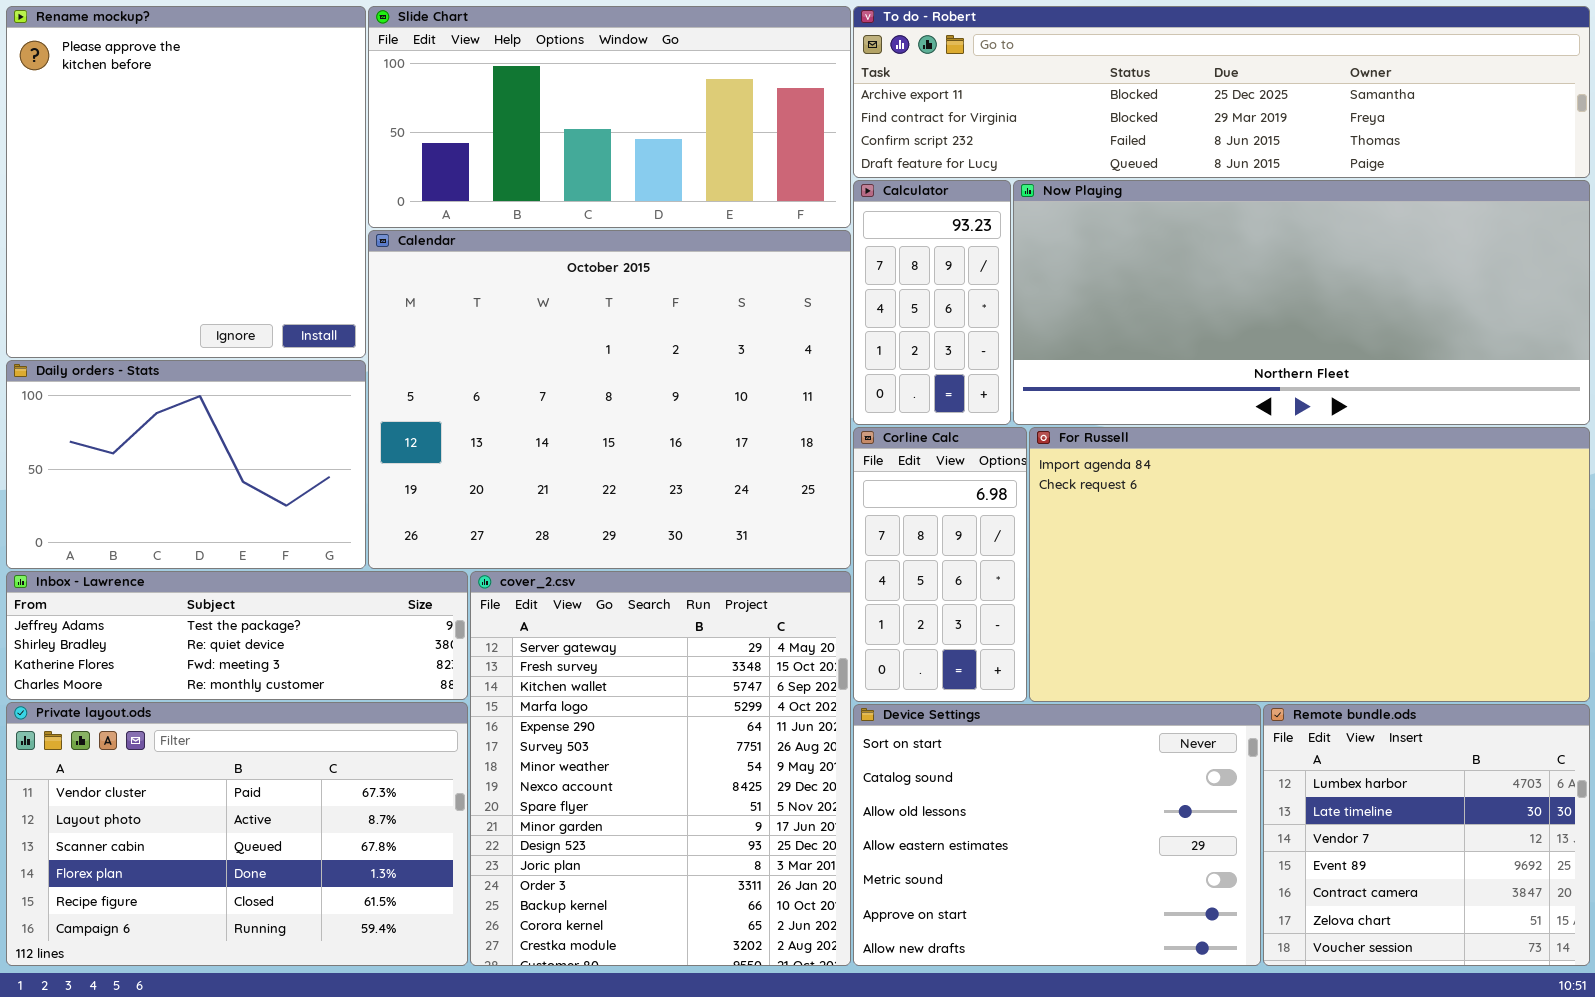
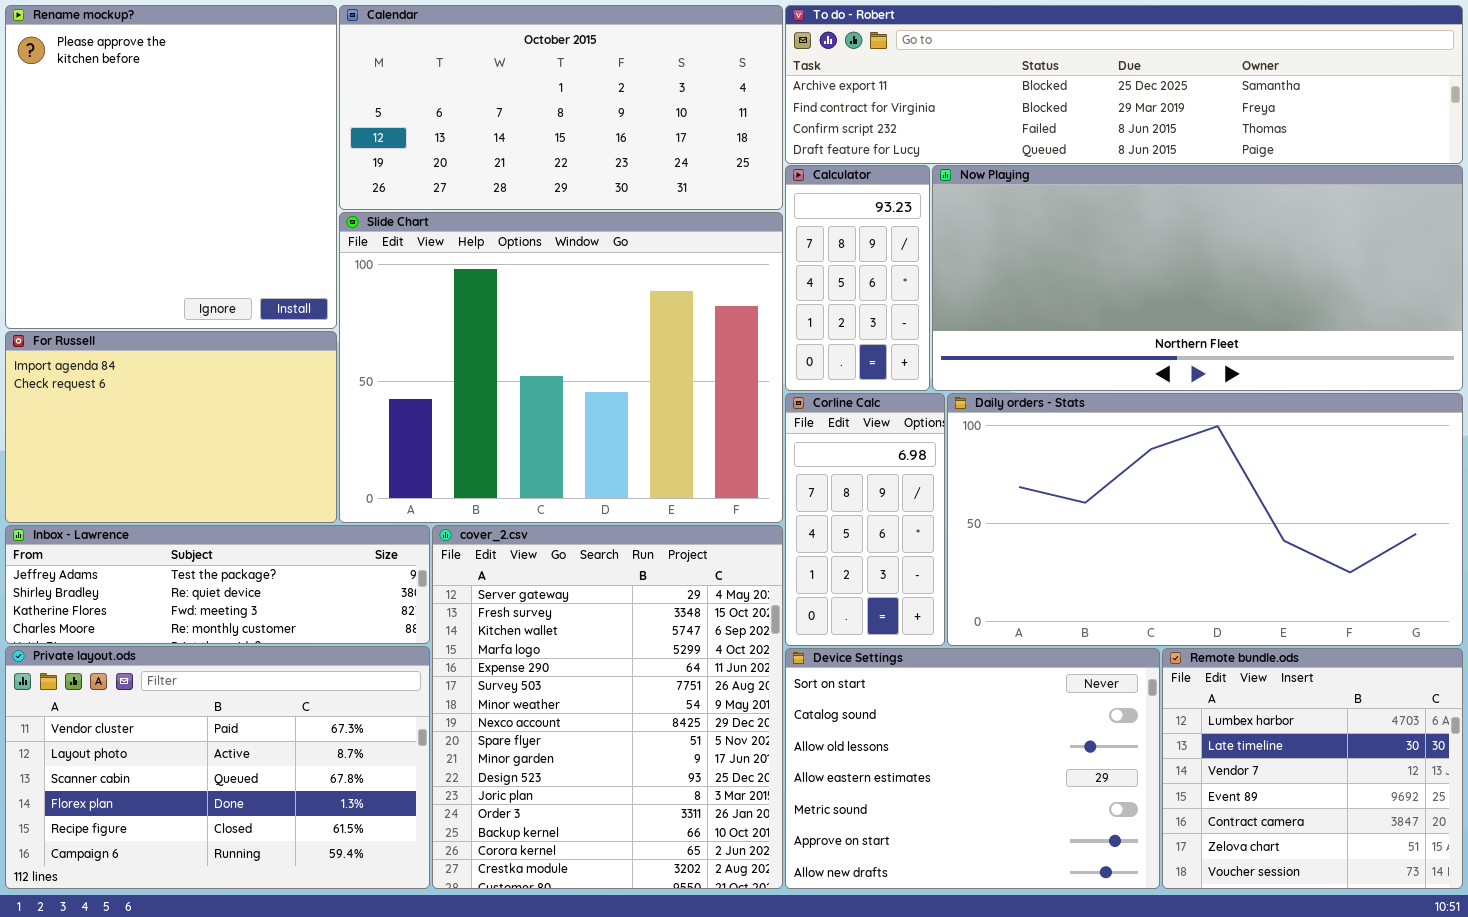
Slide Chart: [368,6,851,228] -> [339,212,783,523], moved, resized
Calendar: [368,230,851,569] -> [339,5,783,210], moved, resized
Daily orders - Stats: [6,360,366,569] -> [947,393,1463,646], moved, resized
For Russell: [1029,427,1590,702] -> [5,331,337,523], moved, resized

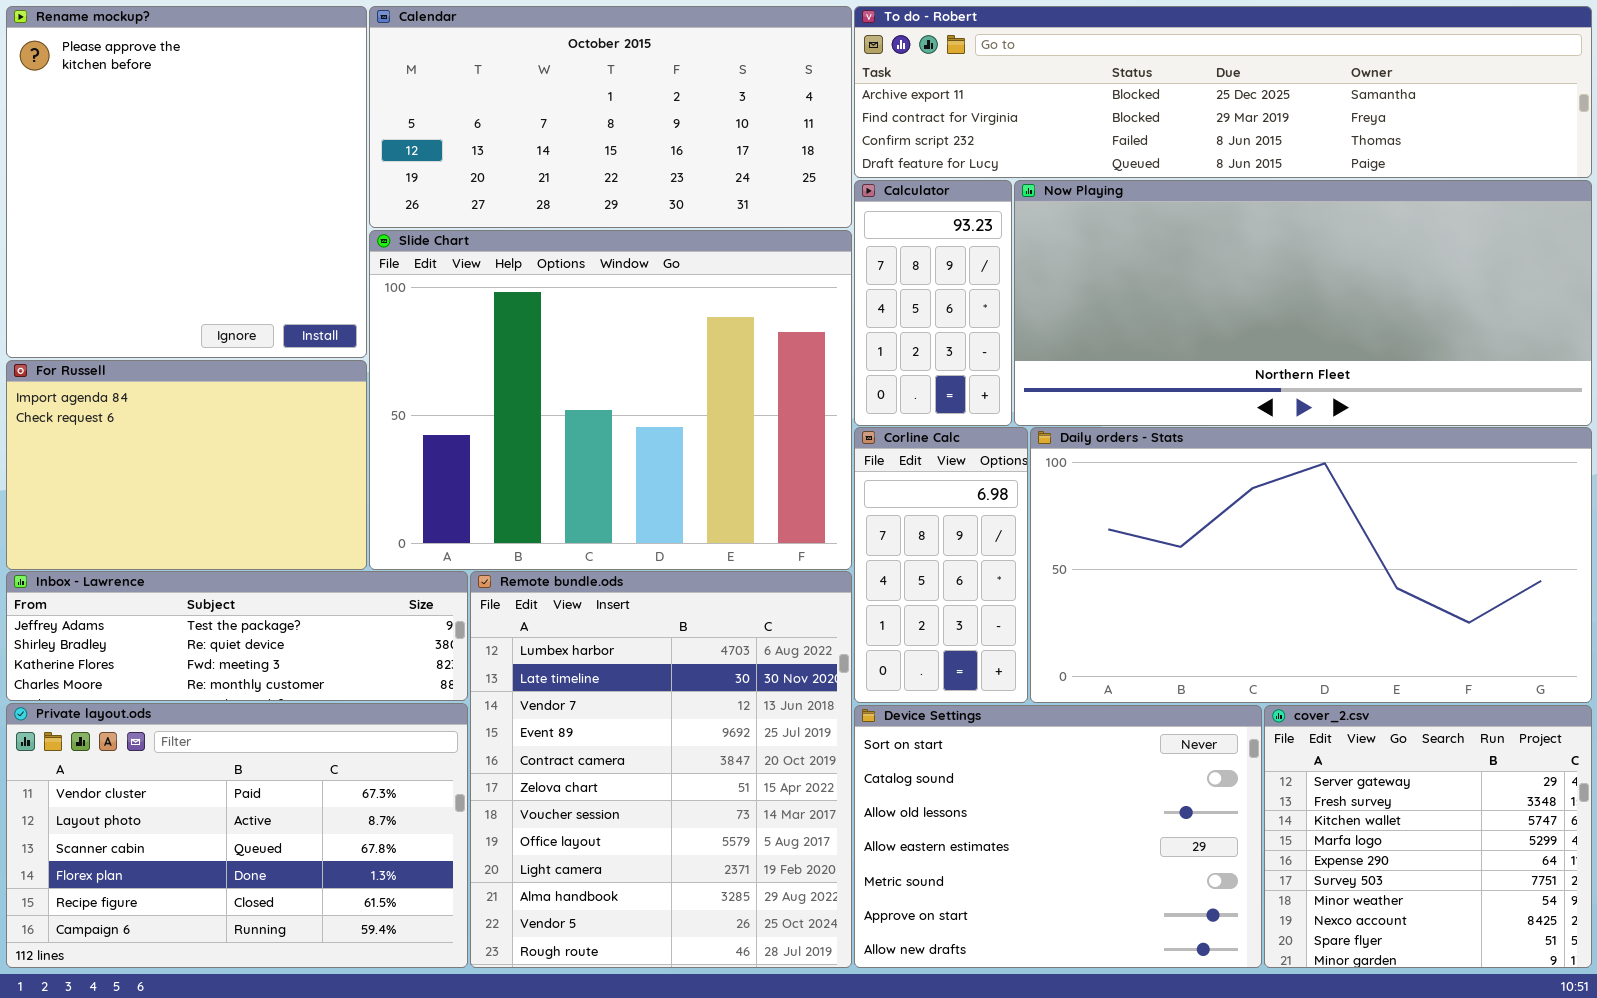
cover_2.csv: [432,525,783,889] -> [1264,705,1592,968], moved, resized
Remote bundle.ods: [1162,648,1463,889] -> [470,571,852,968], moved, resized

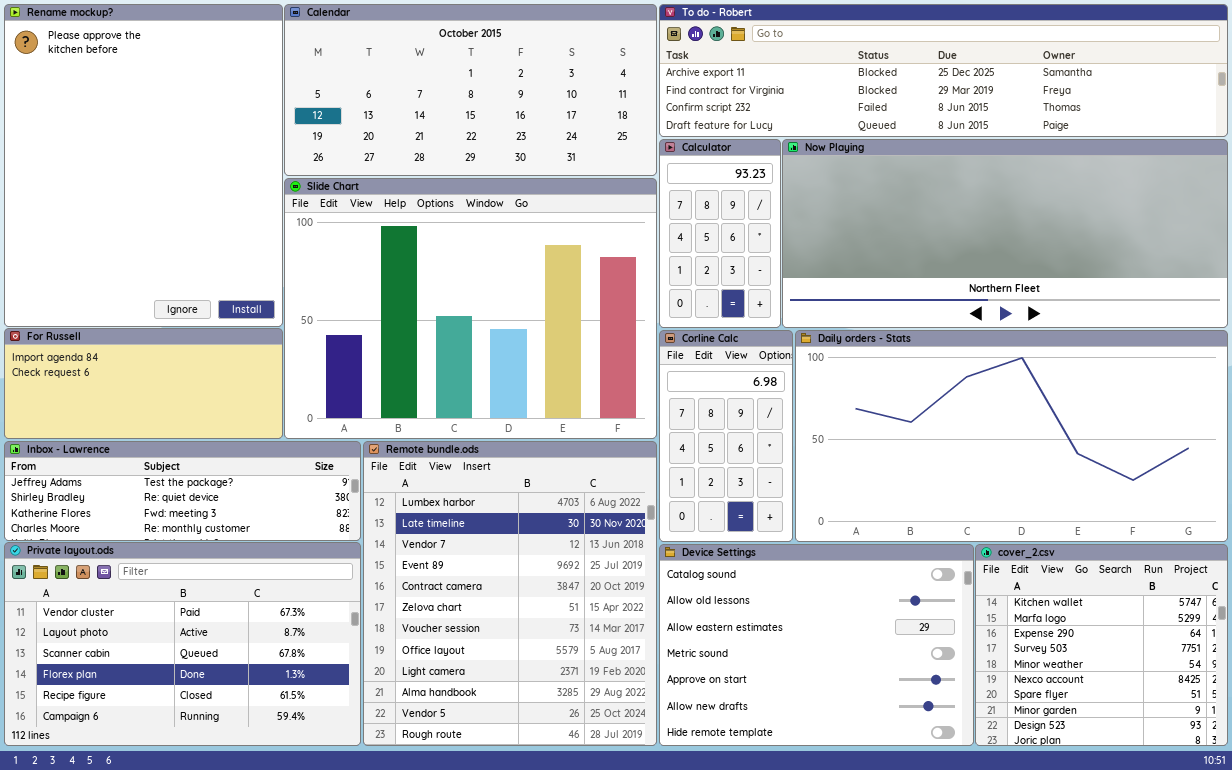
Rename mockup?: [6,6,367,358] -> [4,4,283,327], resized
For Russell: [6,360,367,570] -> [4,328,283,439], resized
Device Settings: [854,705,1262,968] -> [659,544,974,746], scrolled down 1 row
cover_2.csv: [1264,705,1592,968] -> [975,544,1228,746], scrolled down 2 rows

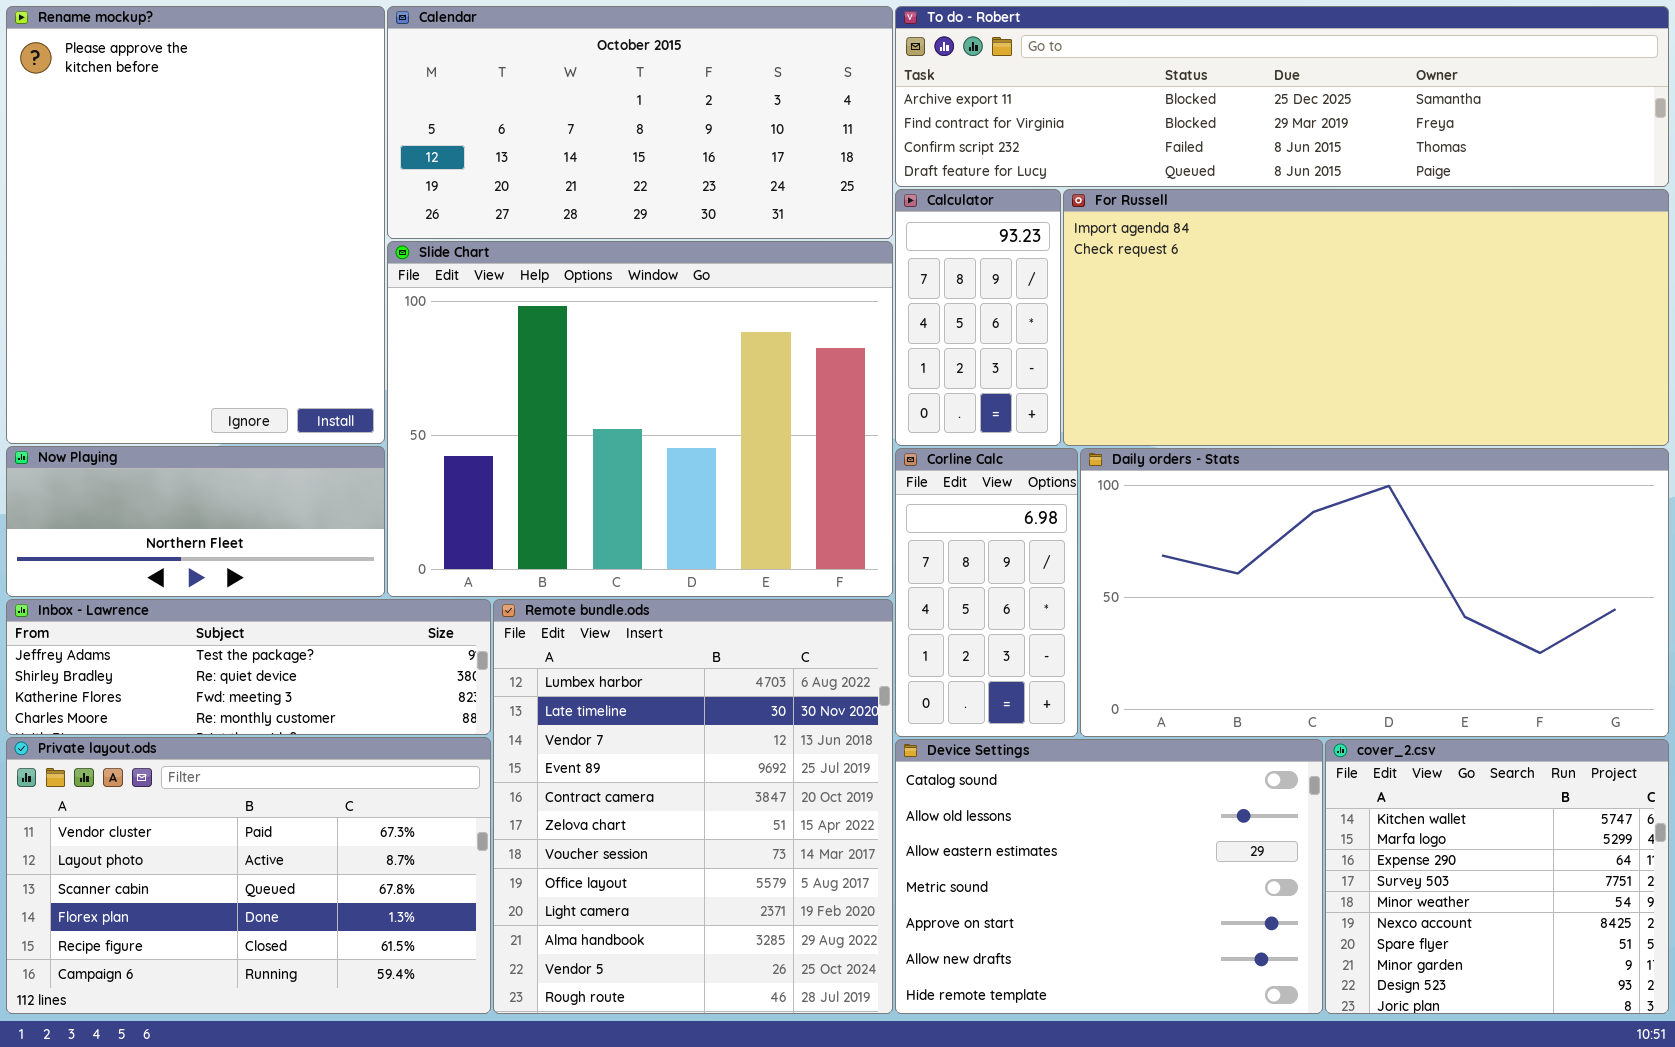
Now Playing: [782,139,1228,328] -> [6,446,385,597], moved, resized
For Russell: [4,328,283,439] -> [1063,189,1669,446], moved, resized

